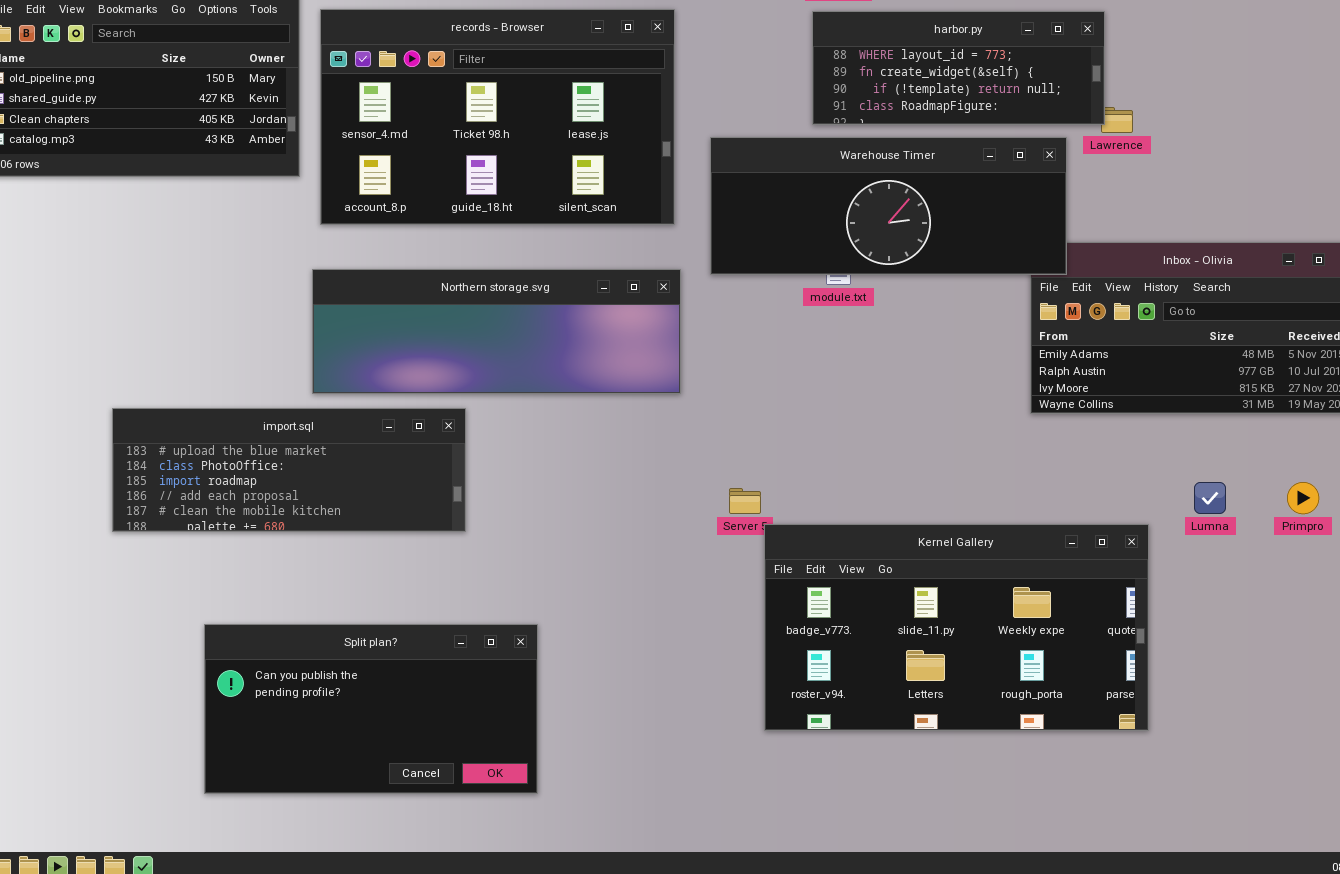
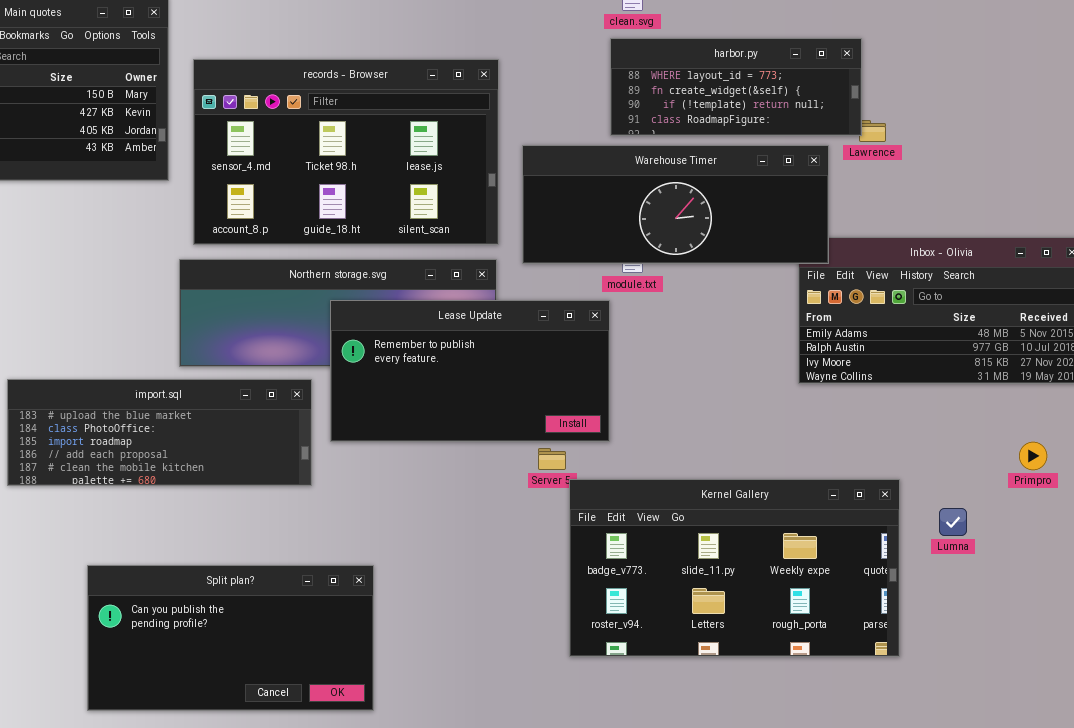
records - Browser: [320,9,675,225] -> [193,59,499,245], moved
Lease Update: none -> [330,300,610,442], opened
Lumna: [1194,482,1226,514] -> [939,508,967,536], moved

